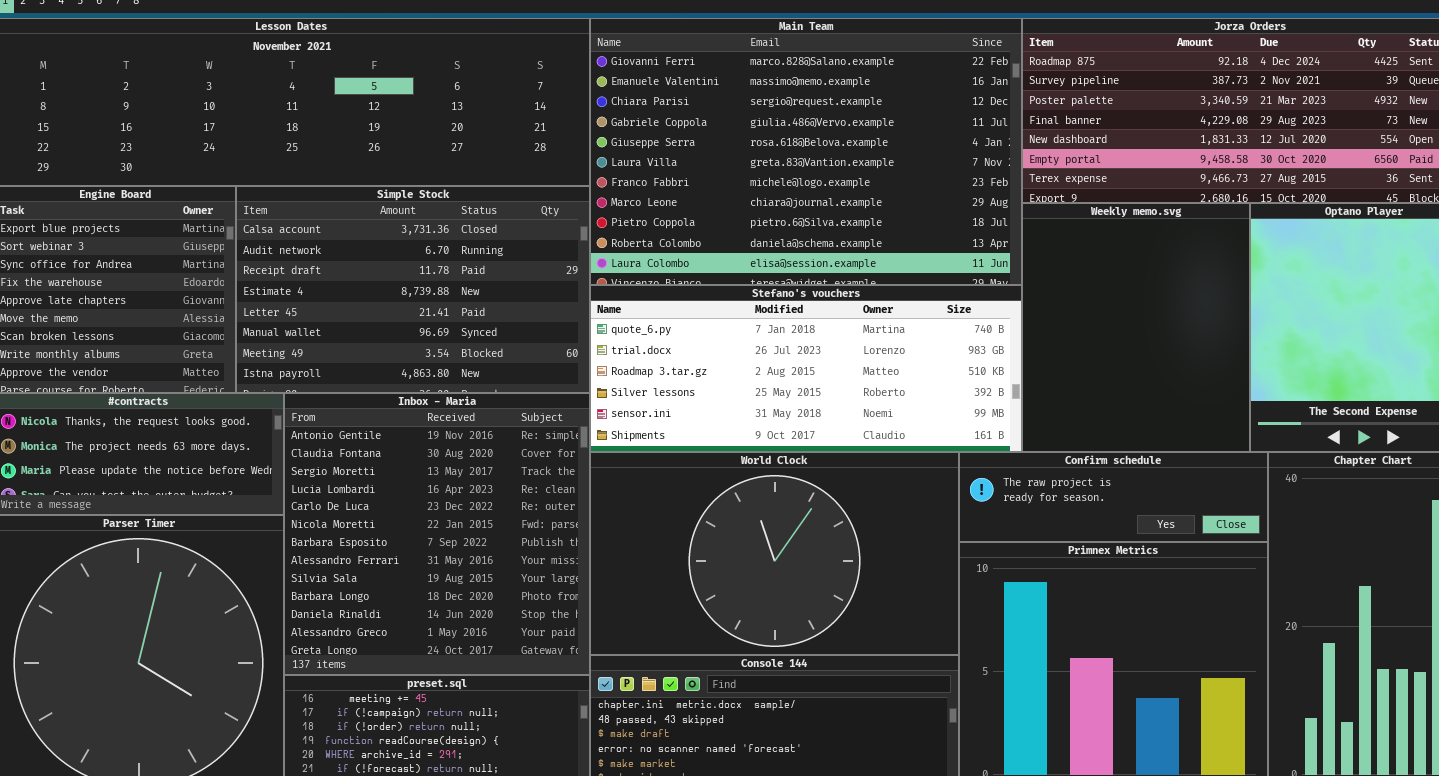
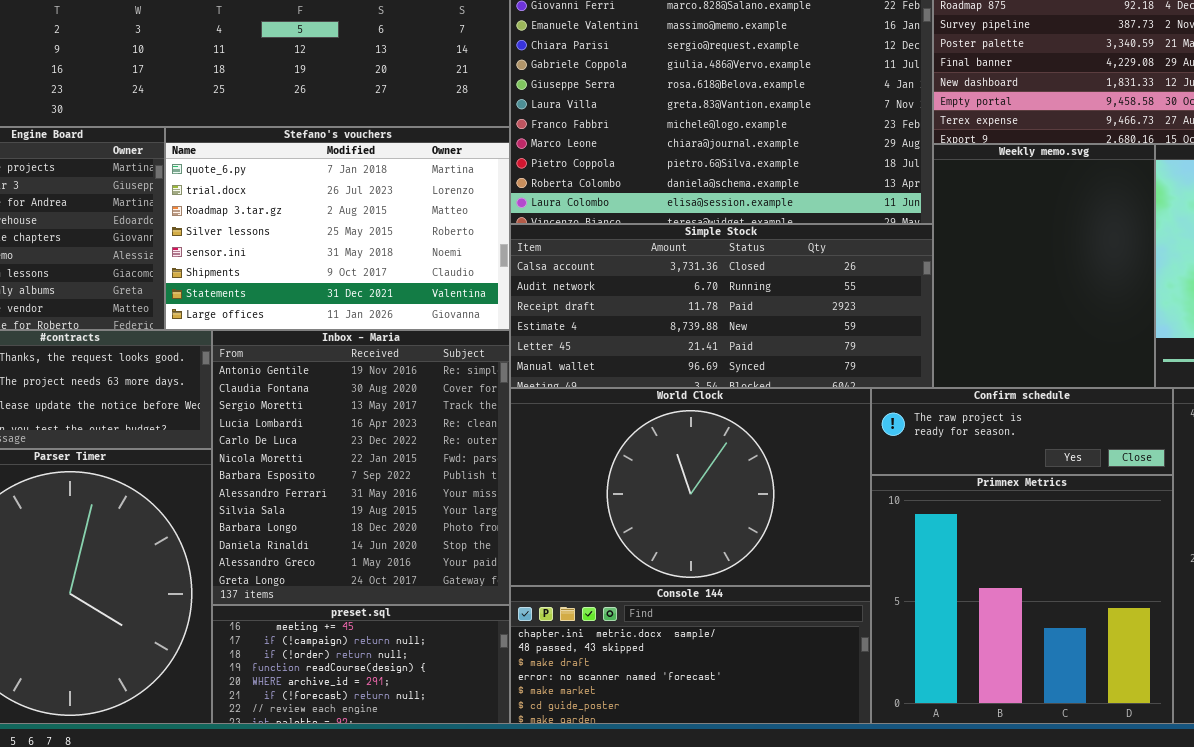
Simple Stock: [236,186,590,393] -> [510,224,933,388], moved, resized
Stefano's vouchers: [590,285,1022,452] -> [165,127,510,330], moved, resized

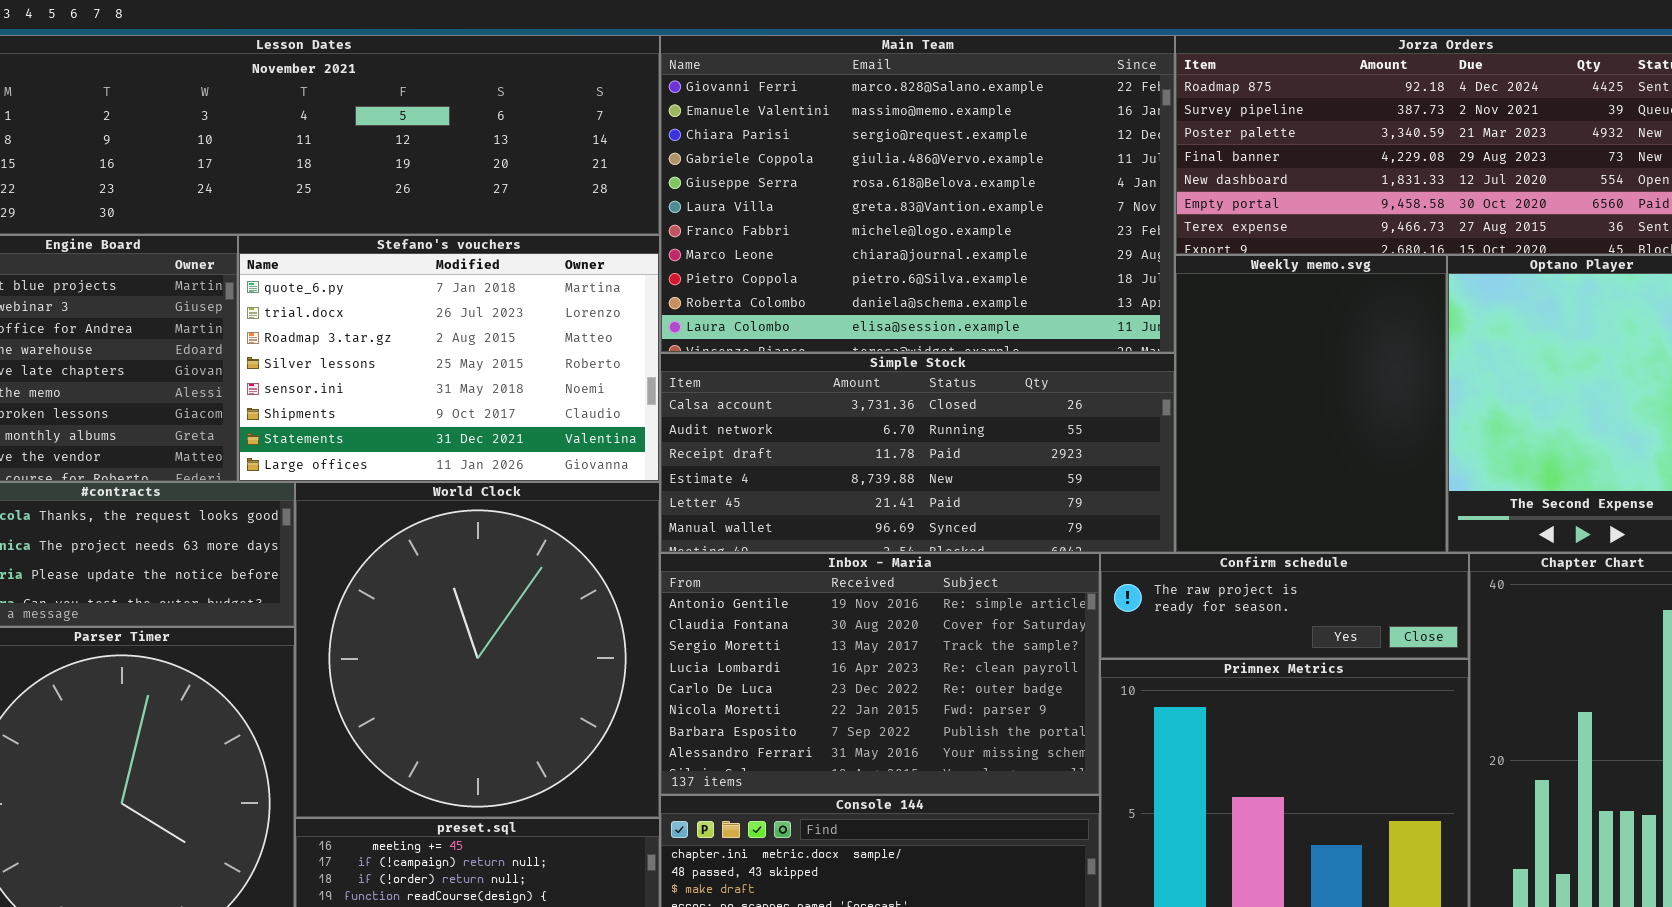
Inbox - Maria: [212,330,510,605] -> [660,553,1100,795], moved, resized
World Clock: [510,388,871,586] -> [295,482,660,818], moved, resized

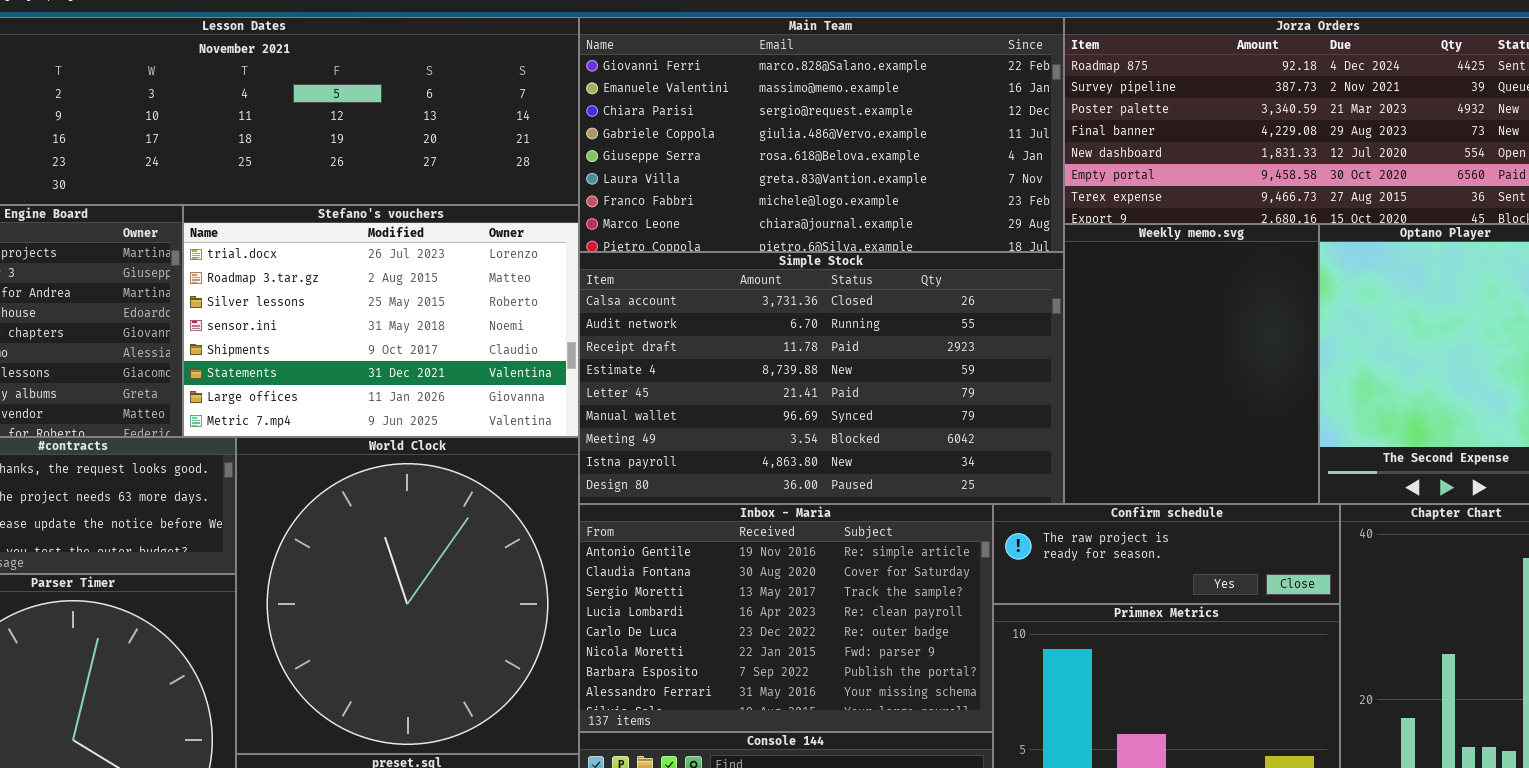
Main Team: [660,35,1175,353] -> [579,17,1064,252], resized
Stefano's vouchers: [238,235,660,482] -> [183,205,579,437], scrolled down 1 row
Simple Stock: [660,353,1175,553] -> [579,252,1064,504], resized

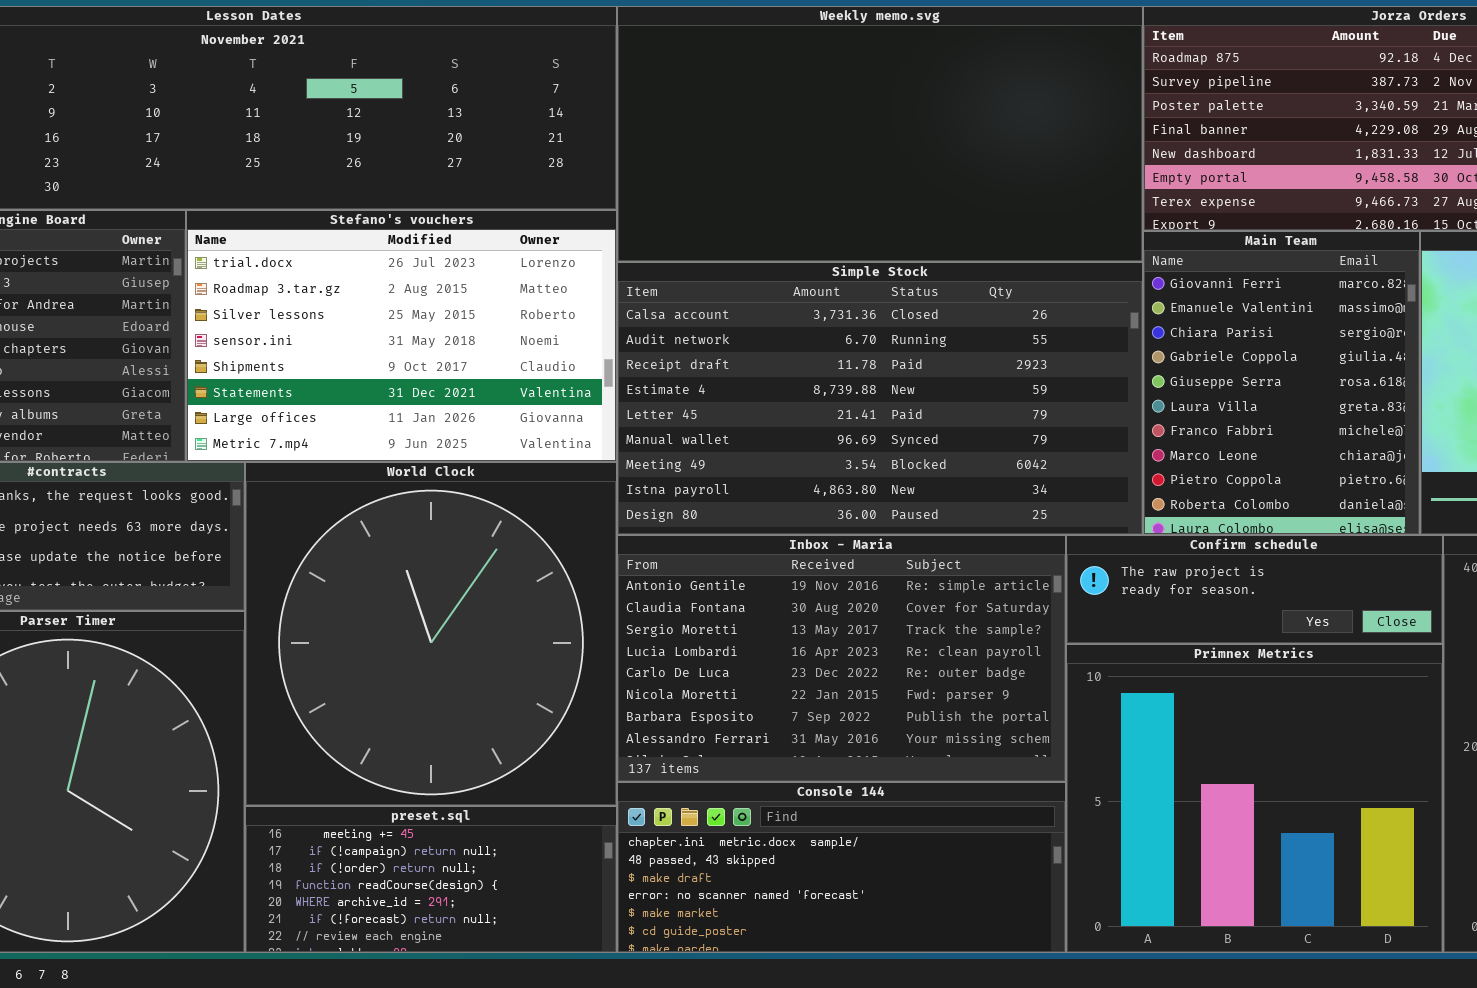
Main Team: [579,17,1064,252] -> [1143,231,1420,535], moved, resized
Weekly memo.svg: [1064,224,1319,504] -> [617,6,1143,262], moved, resized

